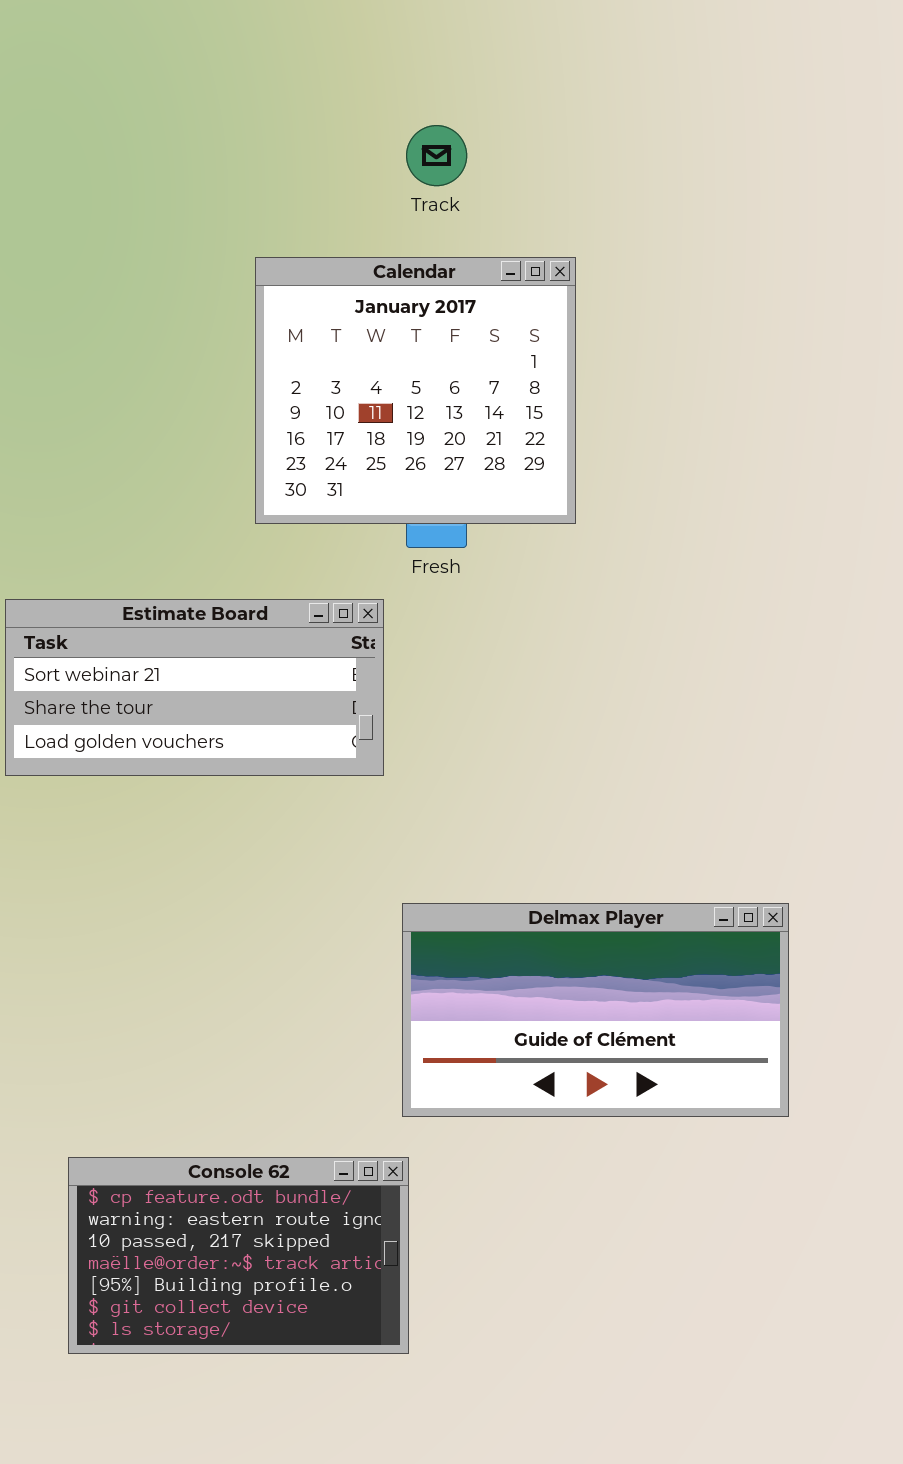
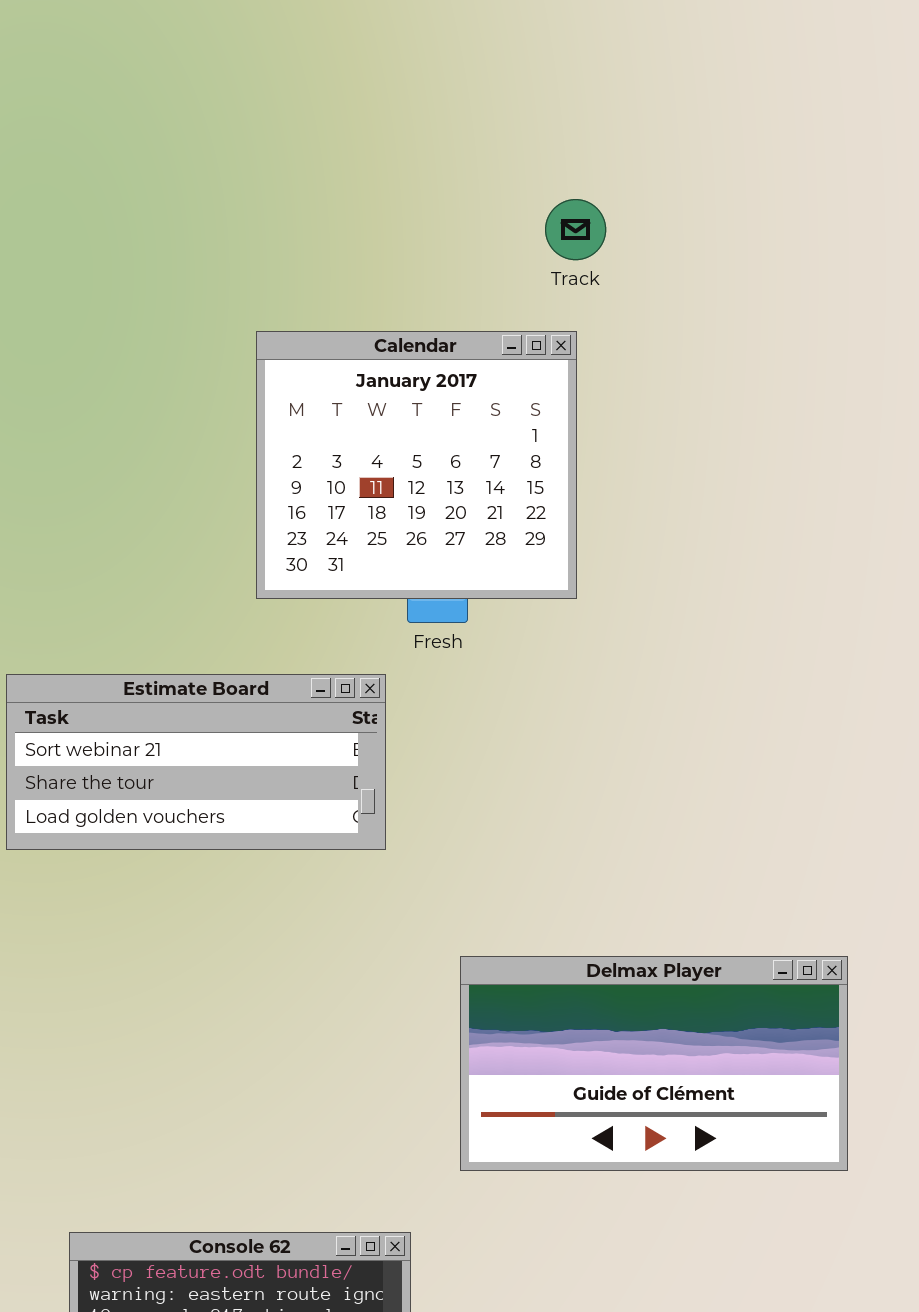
Track: [406,125,467,186] -> [545,199,606,260], moved
Delmax Player: [402,903,789,1117] -> [460,956,848,1171], moved

